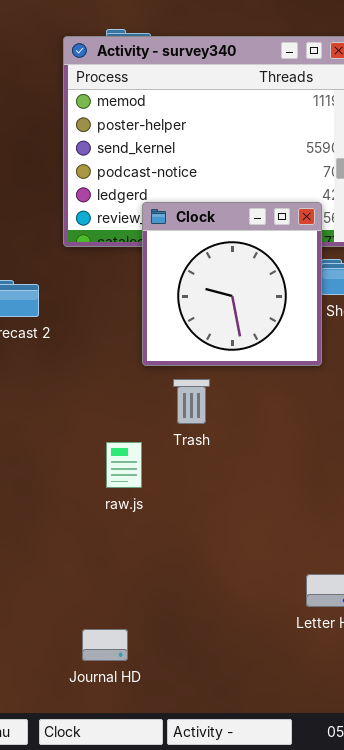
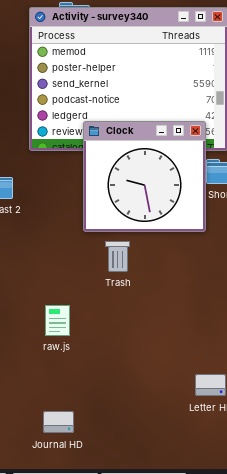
raw.js: [106,442,142,488] -> [45,305,70,336], moved

